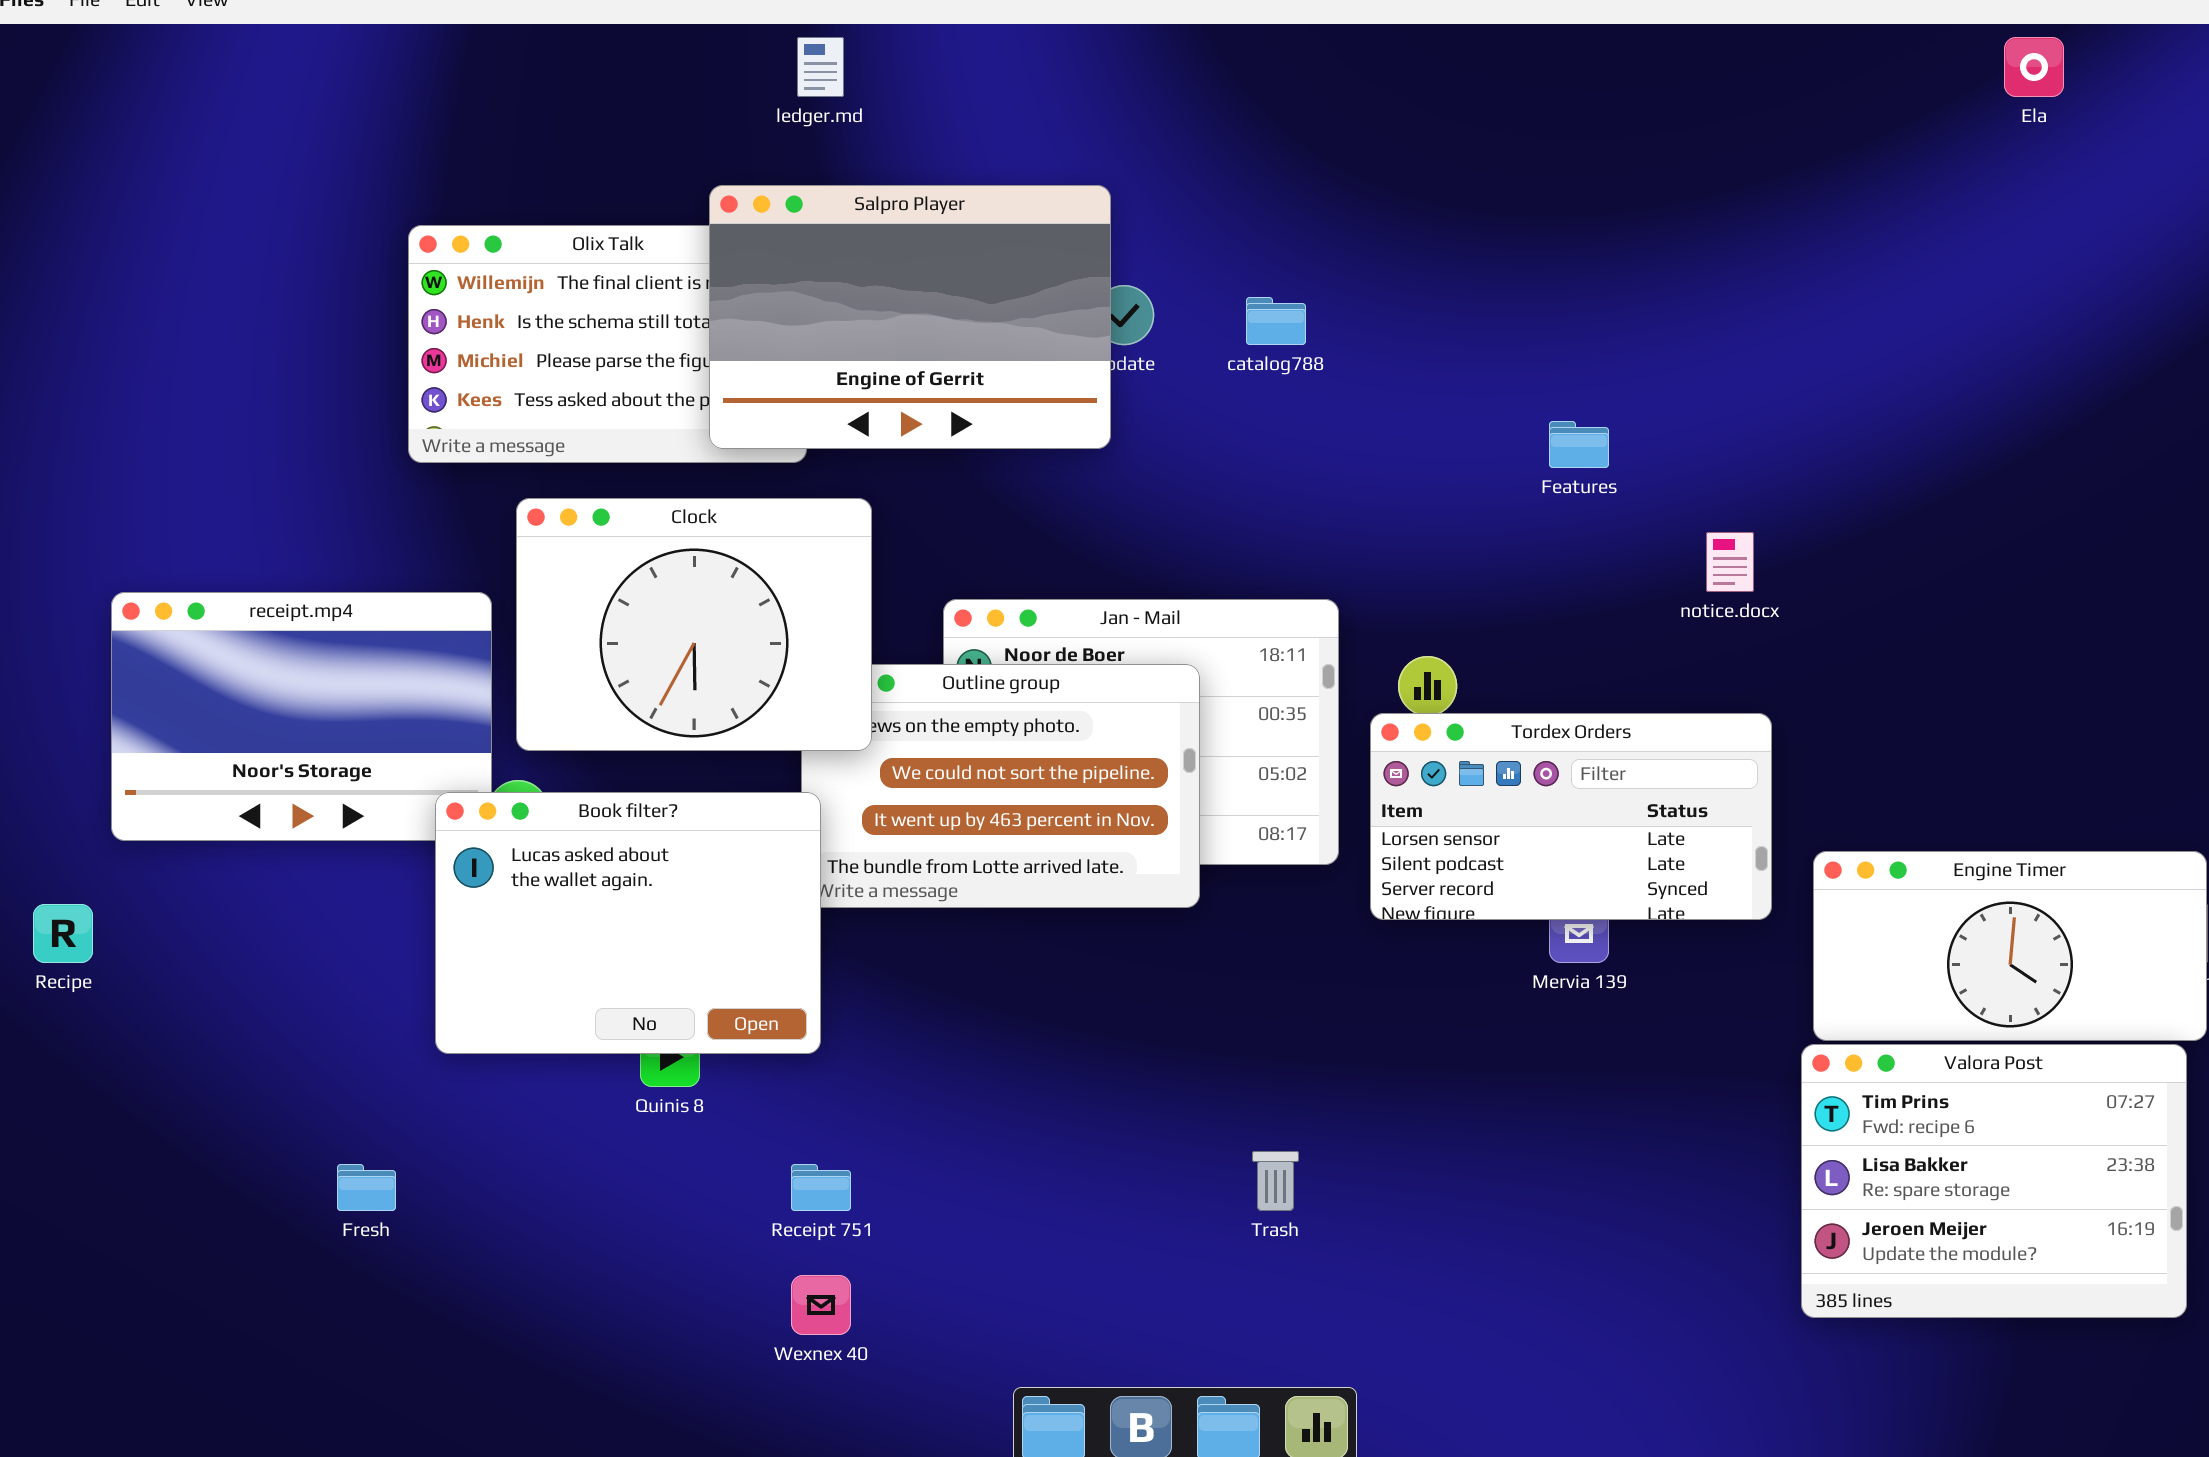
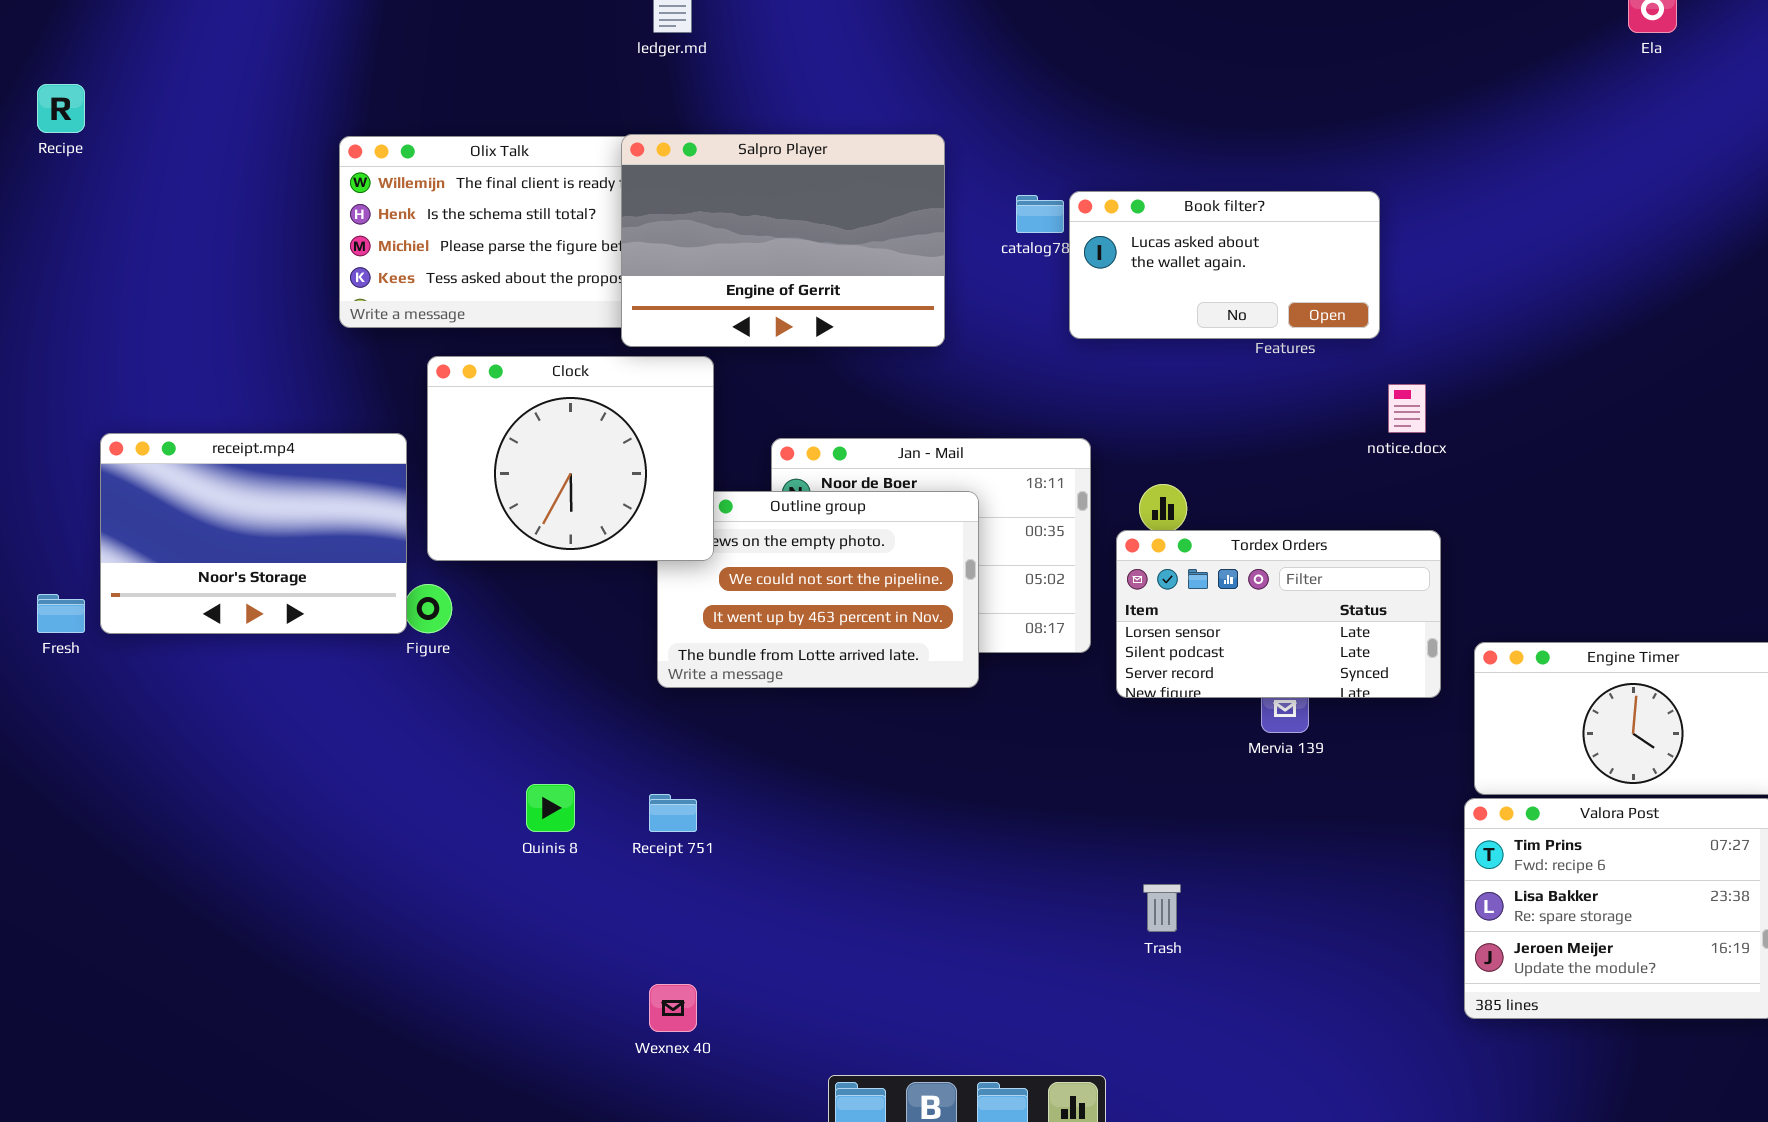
Salpro Player: [709,185,1111,449] -> [621,134,945,347], moved
Book filter?: [435,792,821,1054] -> [1069,191,1380,339], moved, resized
Recipe: [33,904,93,963] -> [37,84,85,133], moved
Trash: [1252,1151,1299,1211] -> [1143,884,1181,932], moved
Fresh: [337,1164,396,1211] -> [37,594,85,633], moved
Receipt 751: [791,1164,851,1211] -> [649,794,697,832], moved

